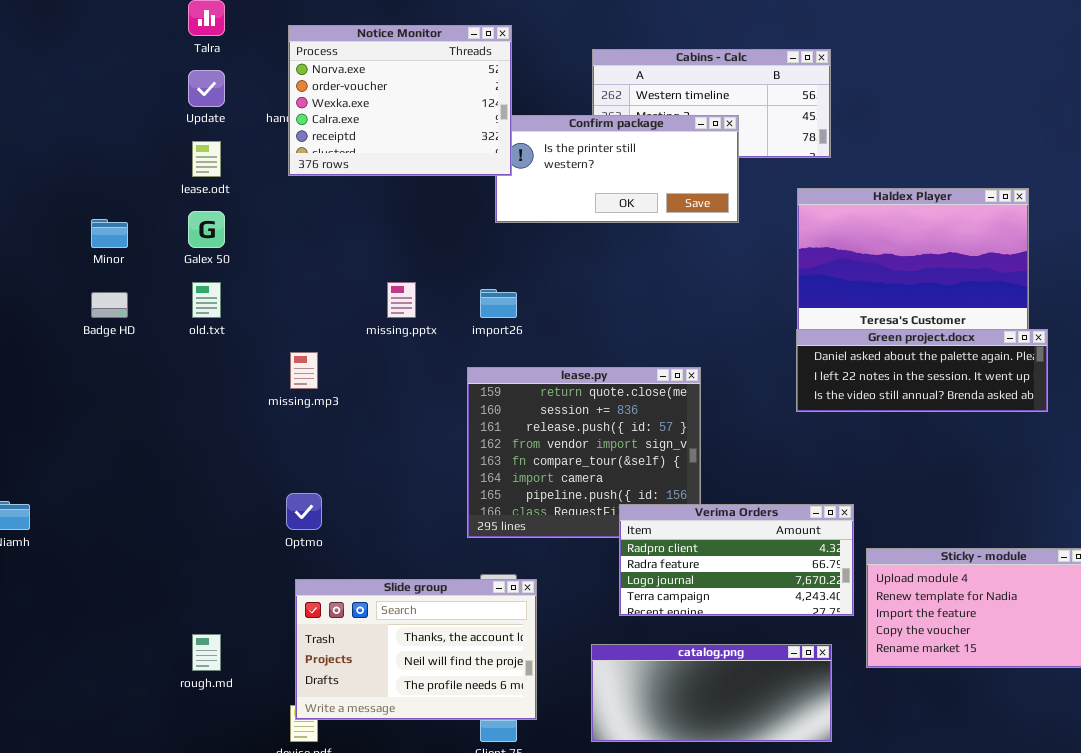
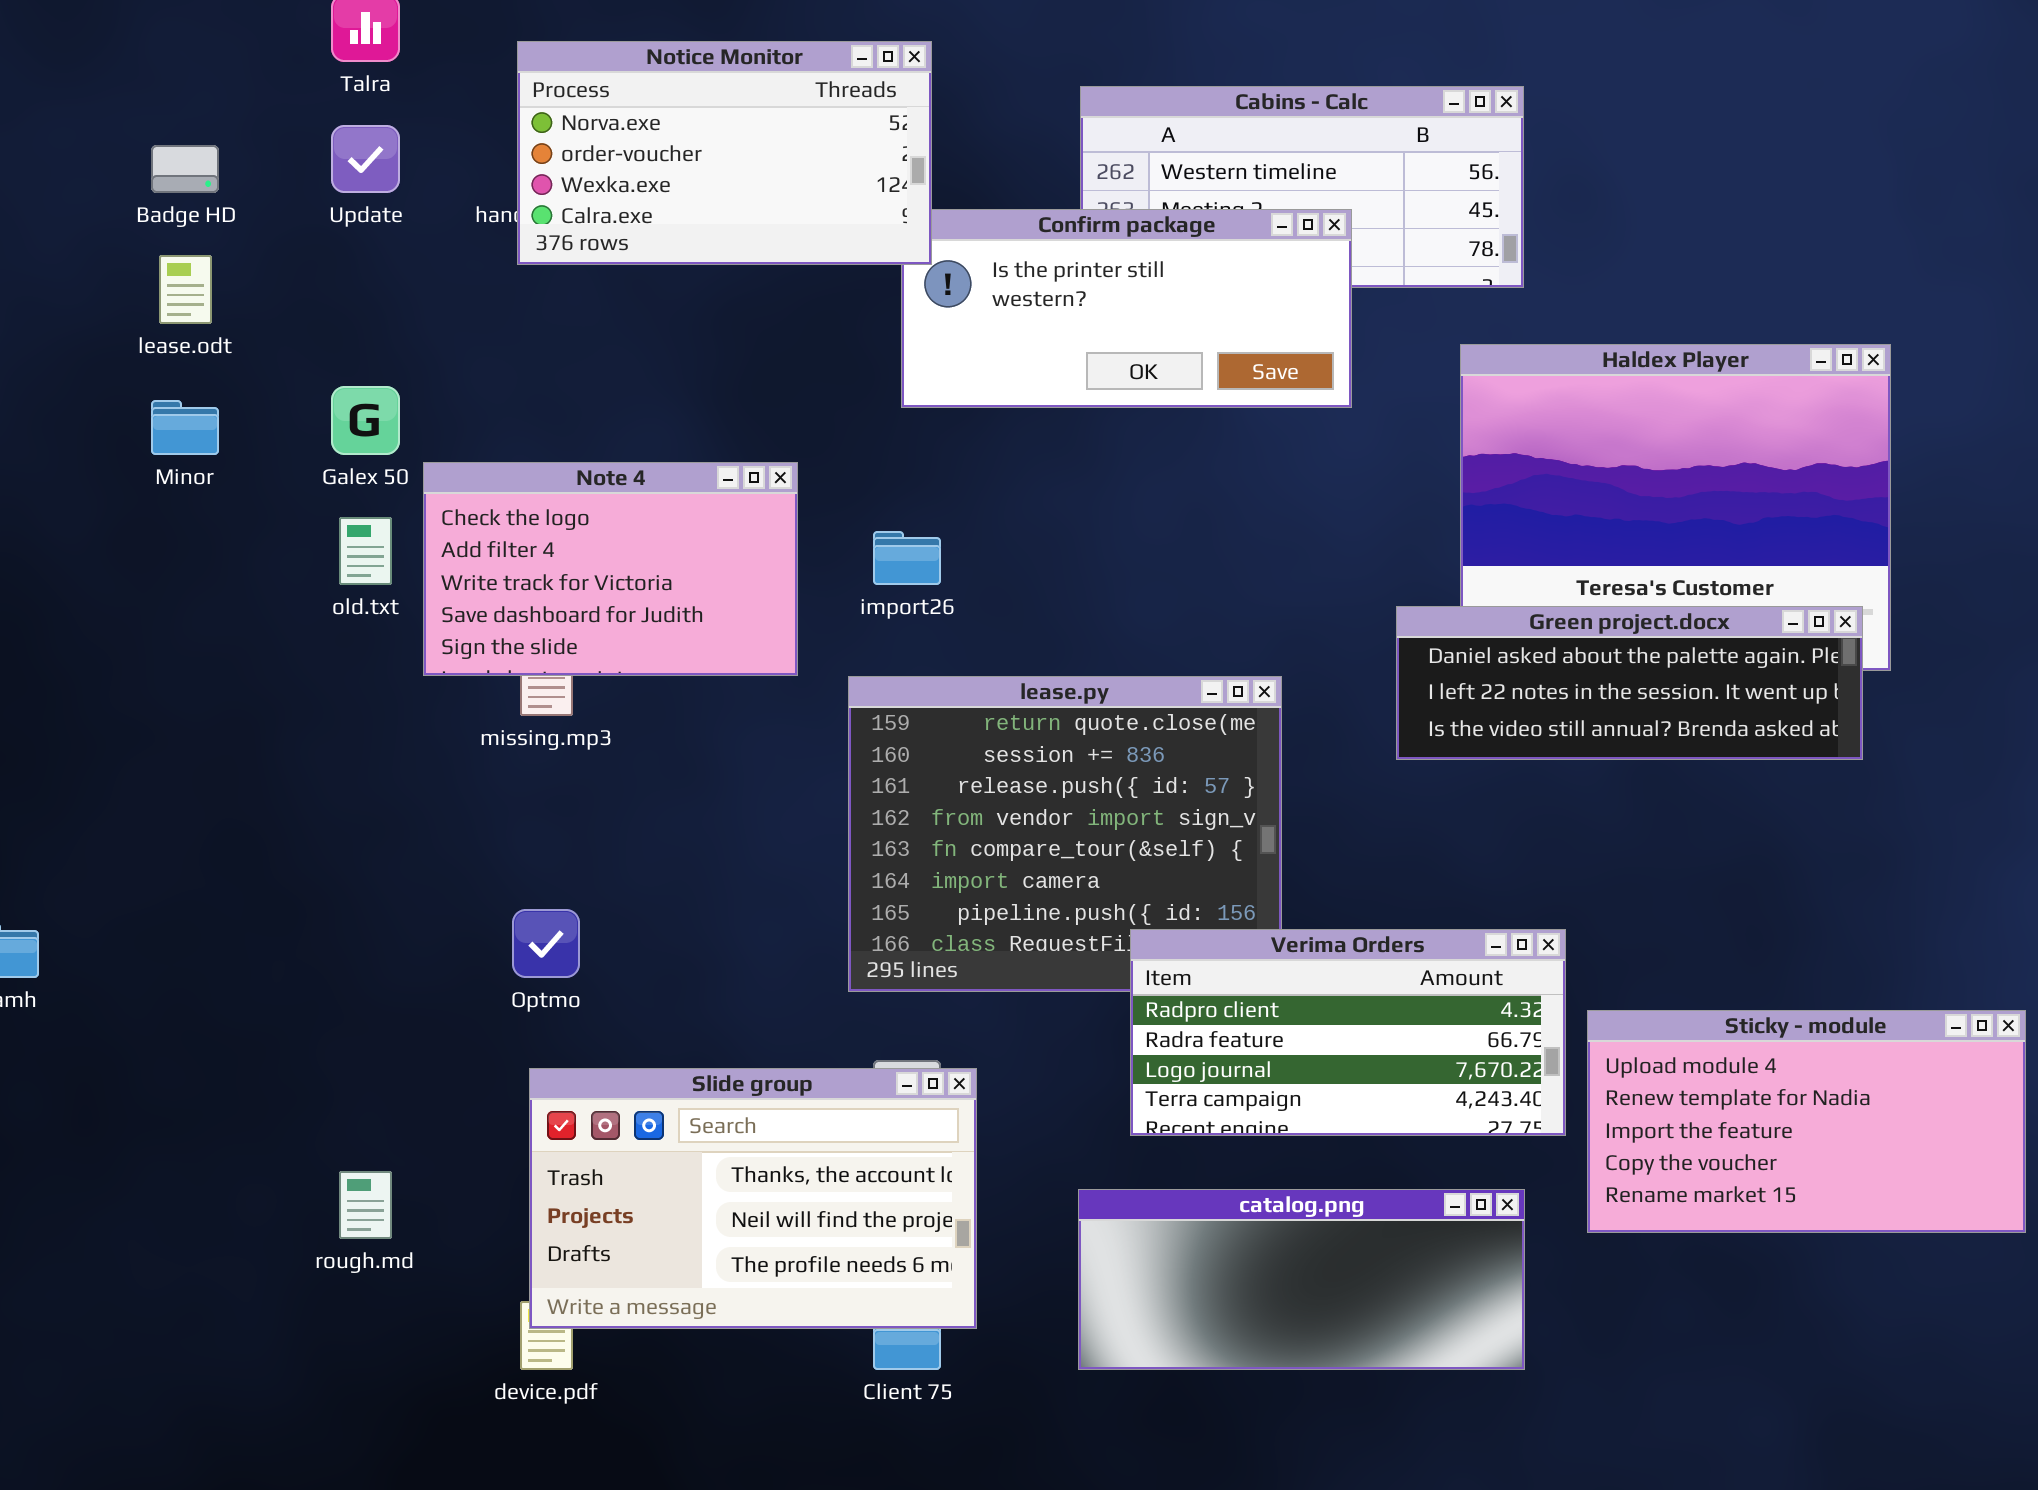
Notice Monitor: [288,25,512,176] -> [517,41,932,265], resized
lease.odt: [192,141,221,177] -> [159,255,212,324], moved
Note 4: none -> [423,462,798,676], opened
Badge HD: [91,292,128,318] -> [151,145,219,193], moved
Green project.docx: [796,329,1048,412] -> [1396,606,1863,760], moved

